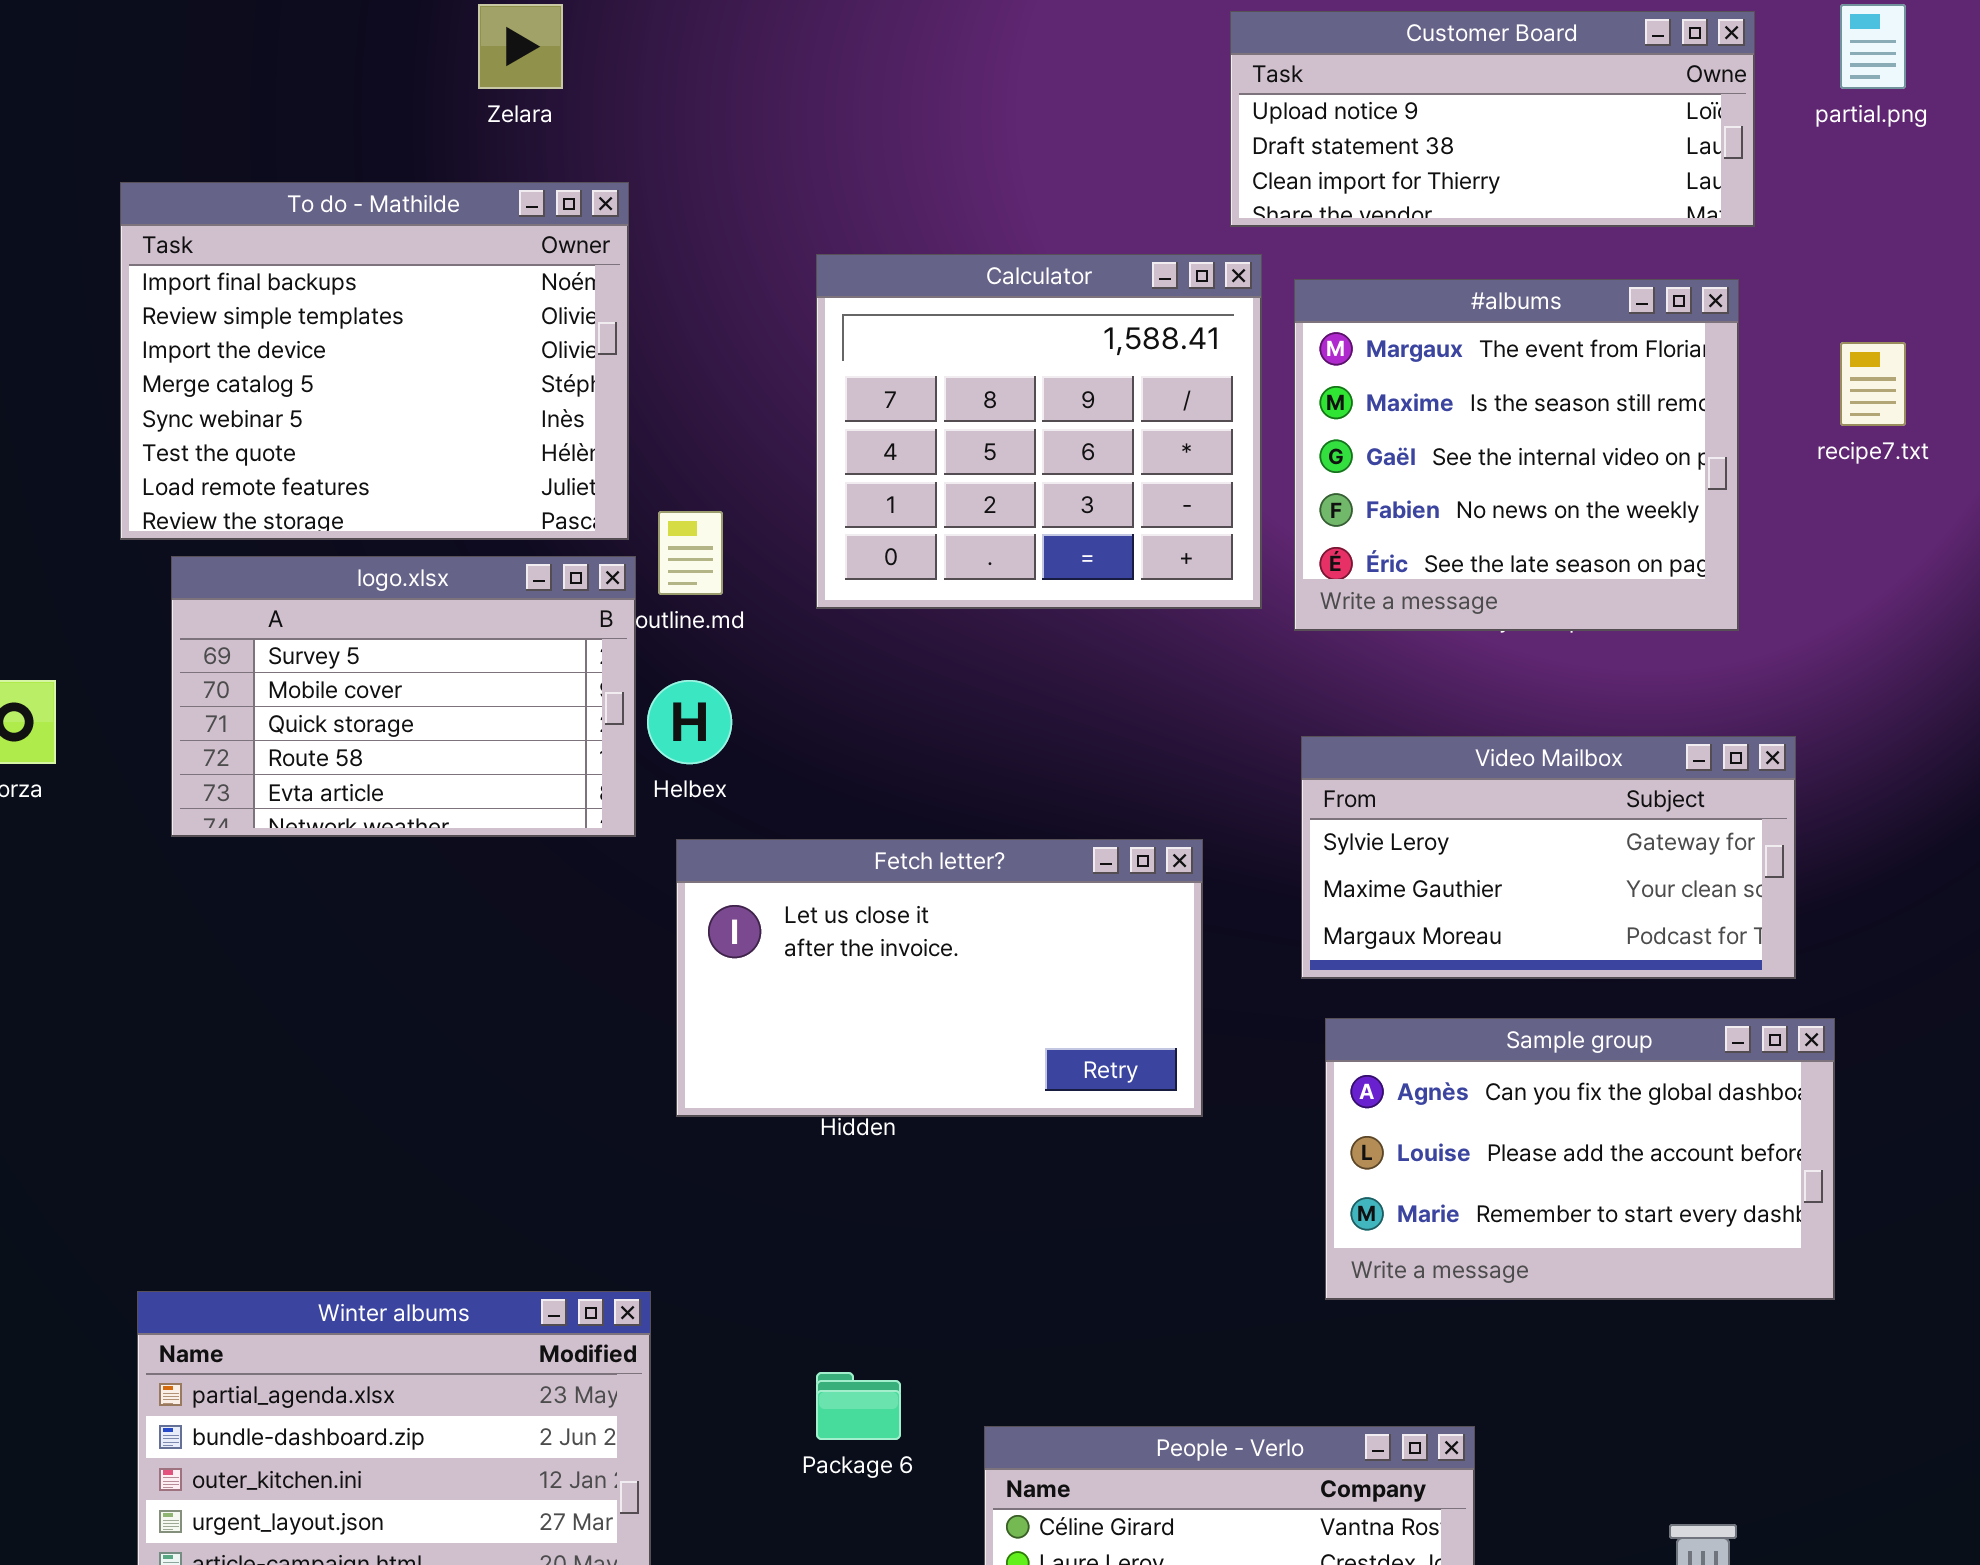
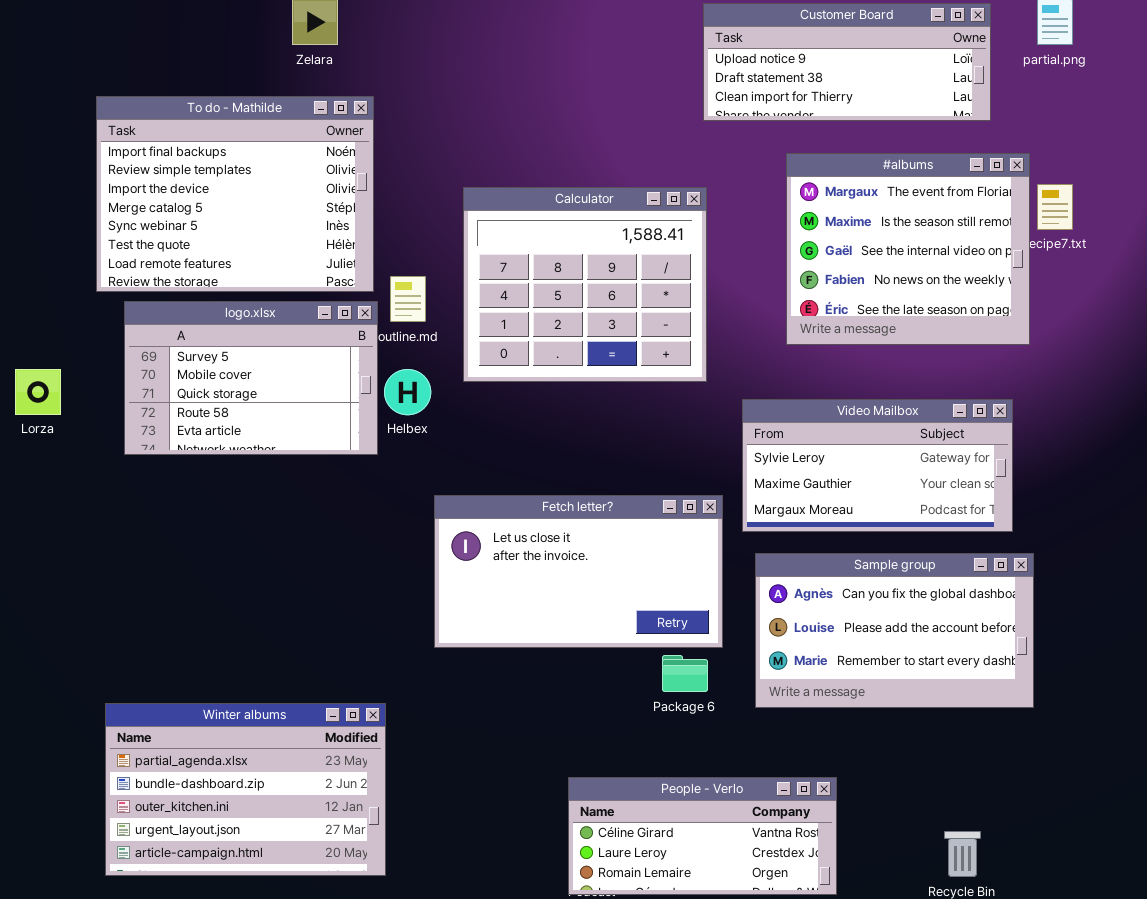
Calculator: [816,254,1262,609] -> [463,187,707,382], moved
#albums: [1294,279,1739,631] -> [786,153,1030,345], moved
Fetch letter?: [676,839,1203,1117] -> [434,495,723,648], moved
Package 6: [816,1372,901,1440] -> [662,655,708,692], moved

